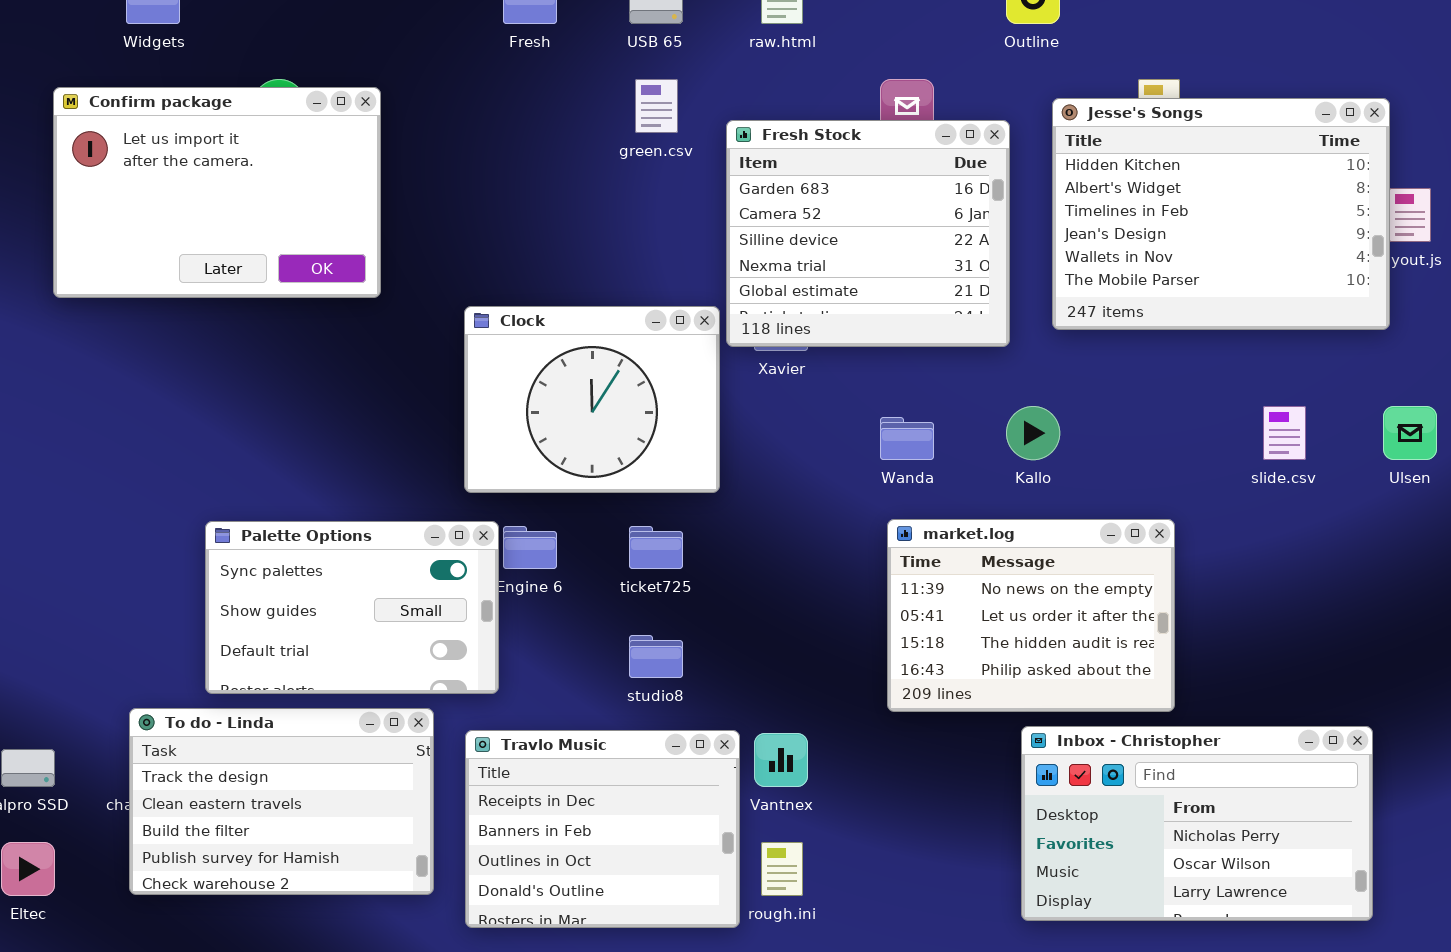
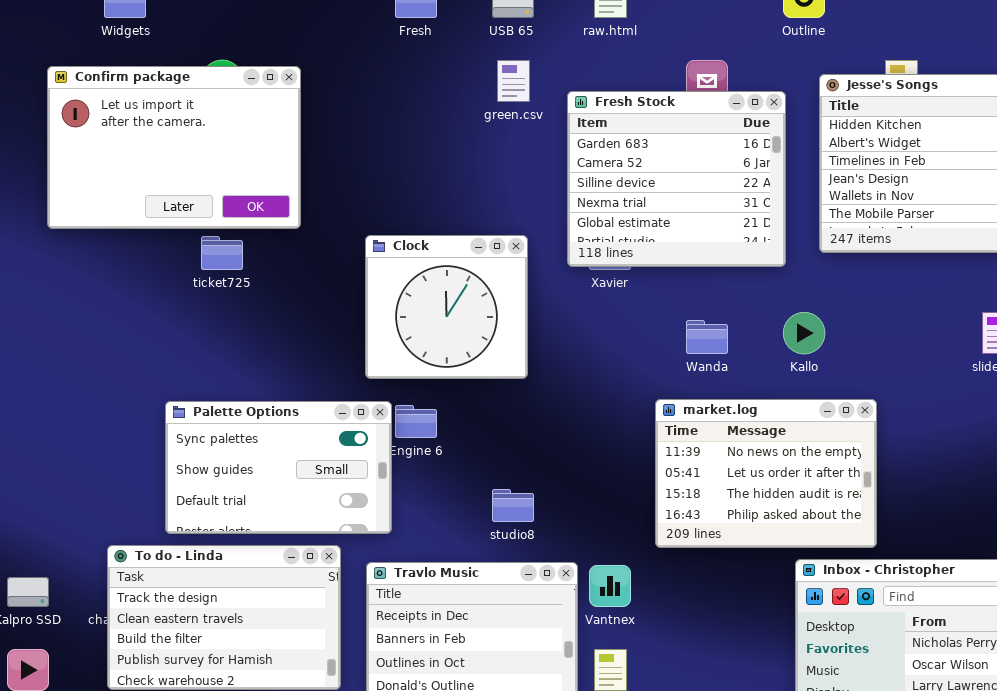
Clock: [464,306,720,493] -> [365,235,528,379], resized
market.log: [887,519,1175,712] -> [655,399,877,548], moved
ticket725: [629,526,683,569] -> [201,236,243,270], moved

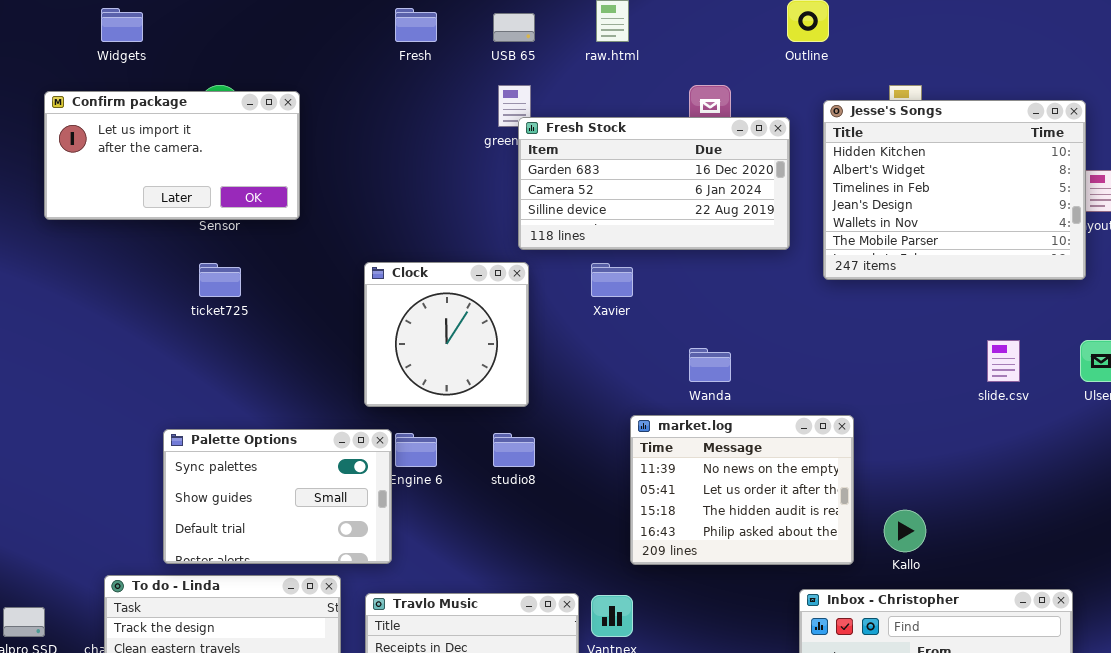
Confirm package: [47,66,301,229] -> [44,91,300,220], resized
Fresh Stock: [567,91,786,267] -> [518,117,790,250], resized
Kallo: [783,312,825,354] -> [884,510,926,552], moved
market.log: [655,399,877,548] -> [630,415,854,565], moved
studio8: [492,489,534,522] -> [493,433,535,467], moved

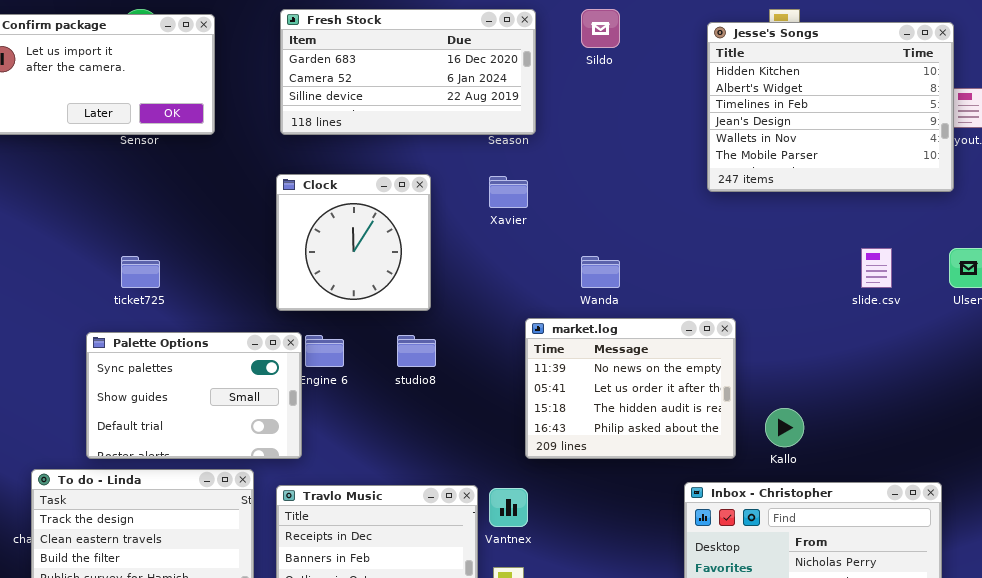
Fresh Stock: [518,117,790,250] -> [280,9,536,135], moved
ticket725: [199,263,241,297] -> [121,256,160,288], moved

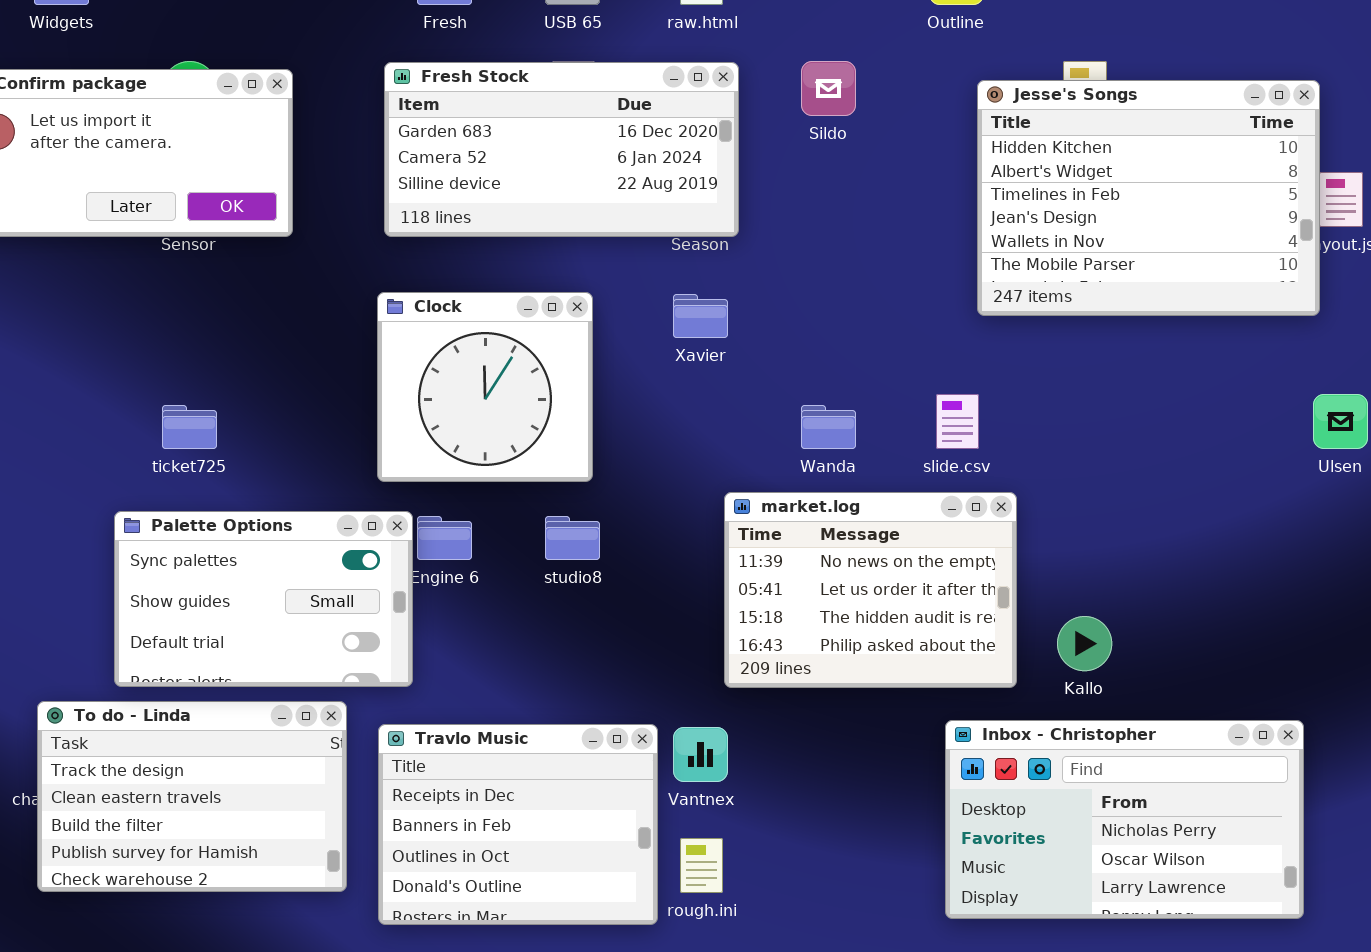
slide.csv: [861,248,892,288] -> [936,394,979,449], moved

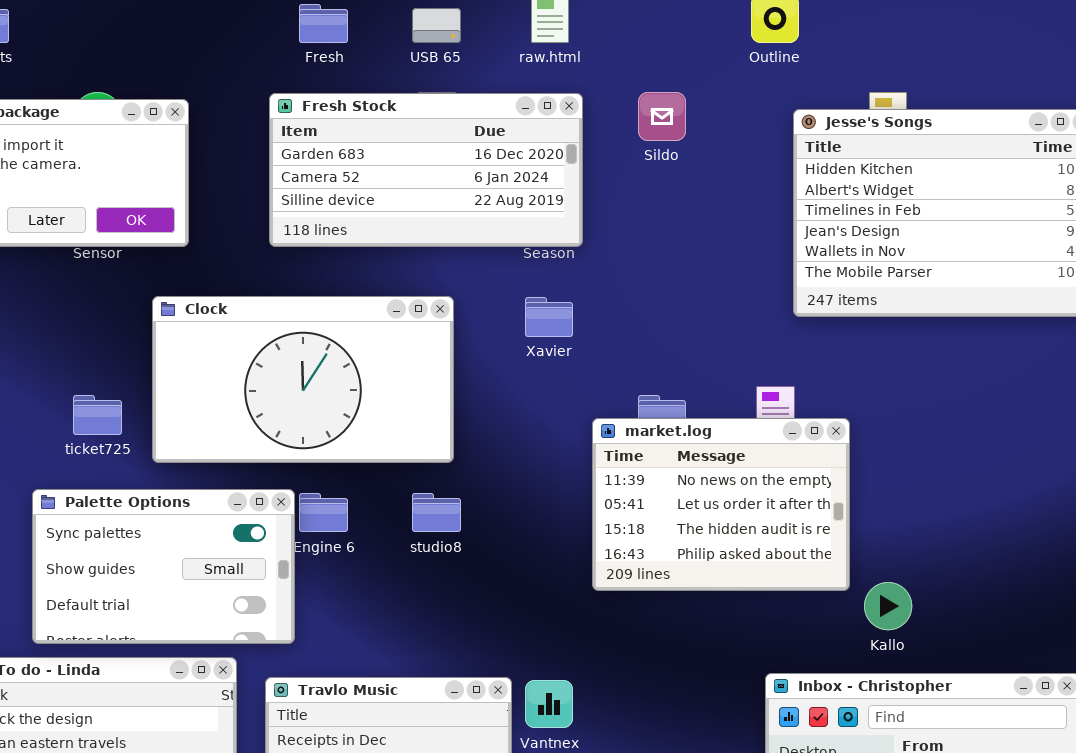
Clock: [377,292,593,482] -> [152,296,454,463], resized
market.log: [724,492,1017,688] -> [592,418,850,591], moved

